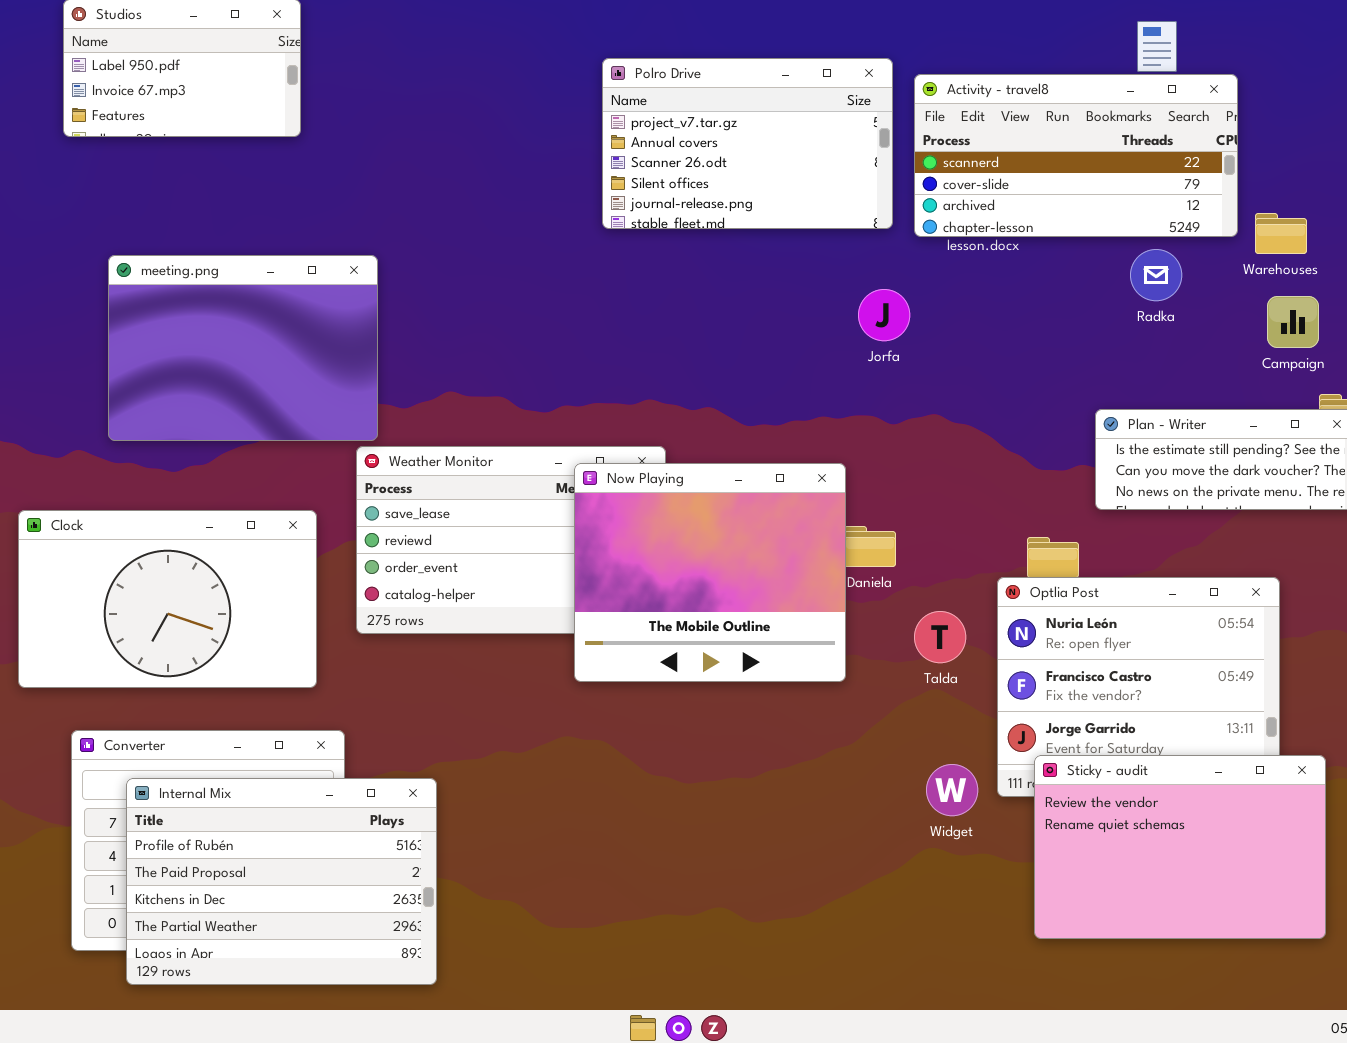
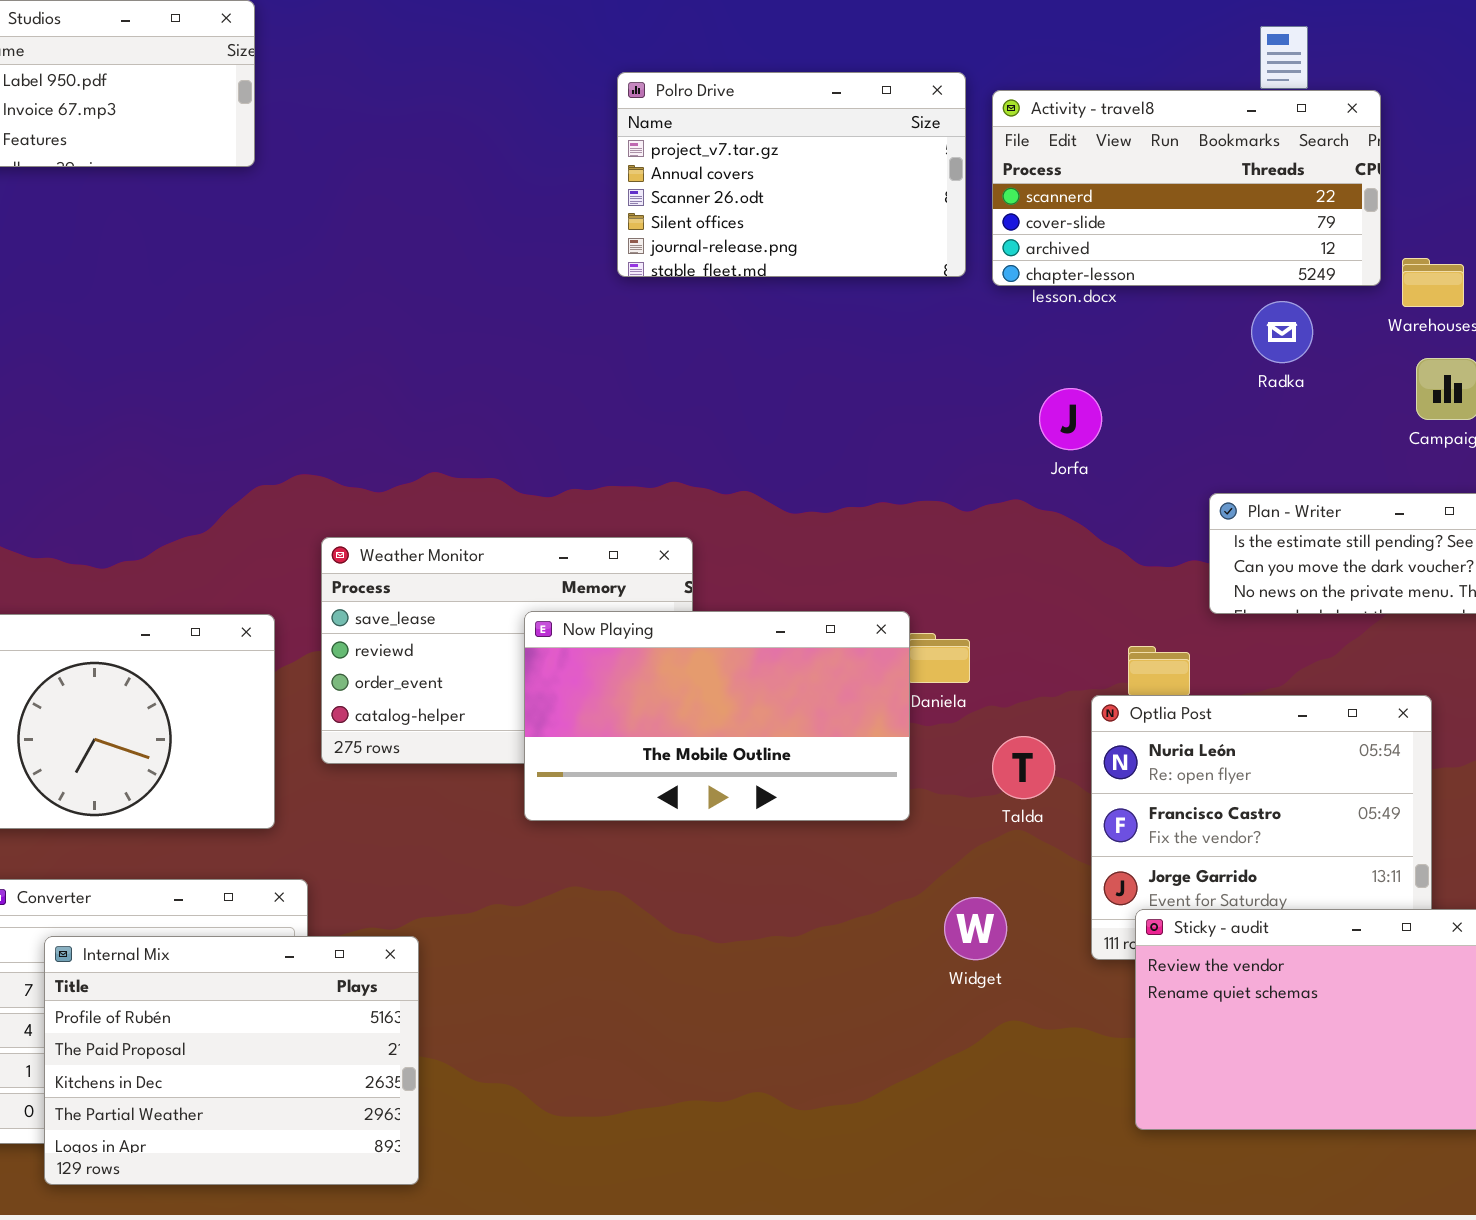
meeting.png: [108,255,378,441] -> none, closed
Jorfa: [858,289,910,341] -> [1039,388,1102,450], moved
Now Playing: [574,463,846,682] -> [524,611,910,821], resized
Widget: [926,764,978,816] -> [944,897,1007,960], moved

